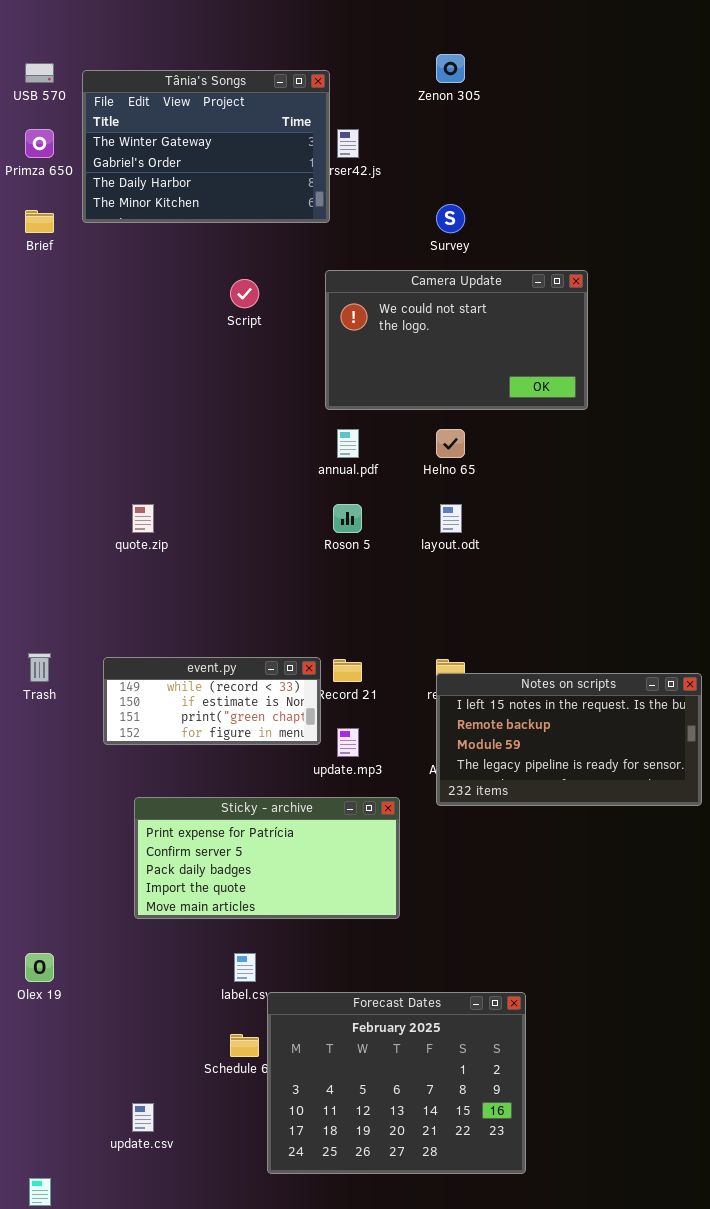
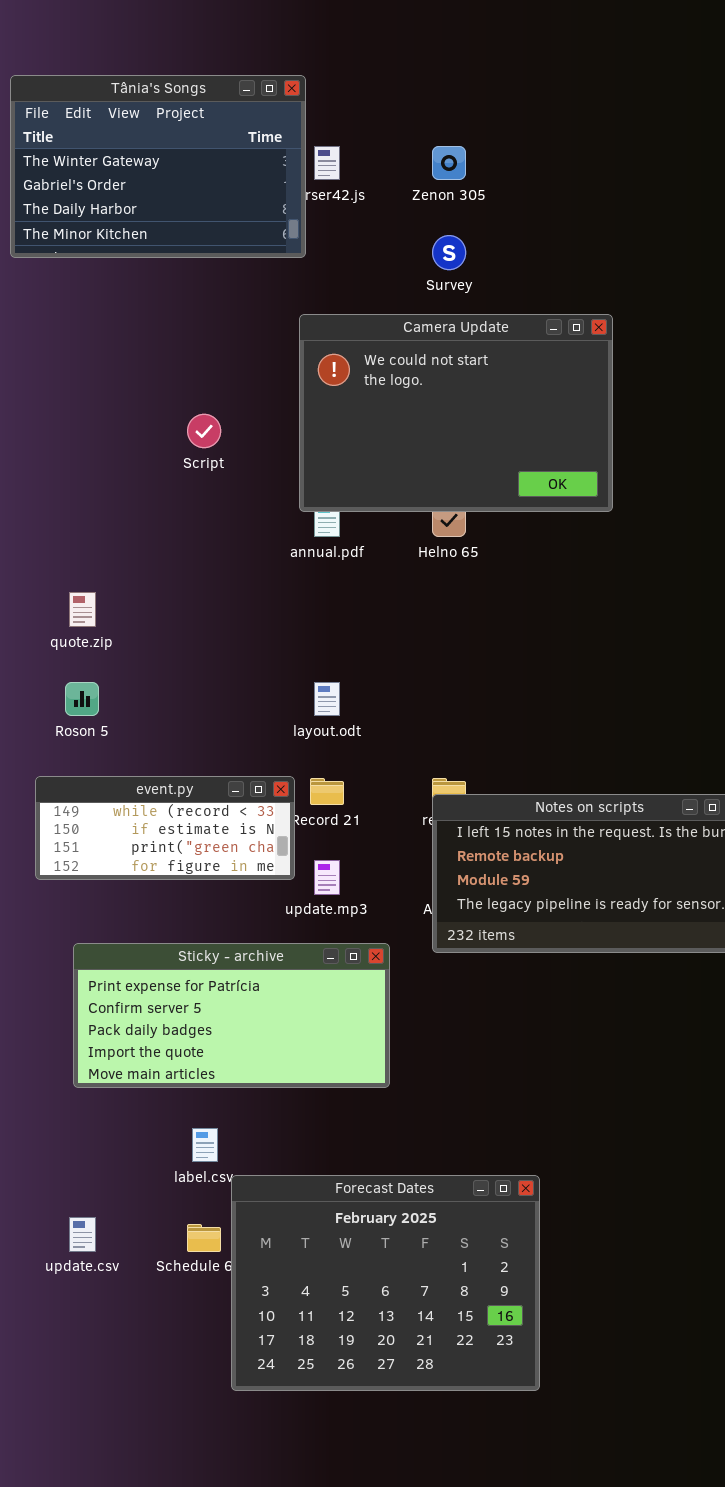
Zenon 305: [436,54,465,83] -> [432,146,466,180], moved
Camera Update: [325,270,588,410] -> [299,314,613,512], resized
Script: [230,279,259,308] -> [187,414,221,448], moved
Roson 5: [333,504,362,533] -> [65,682,99,716], moved
layout.odt: [440,504,462,533] -> [314,682,340,716], moved
update.csv: [132,1103,154,1132] -> [69,1217,96,1252], moved

